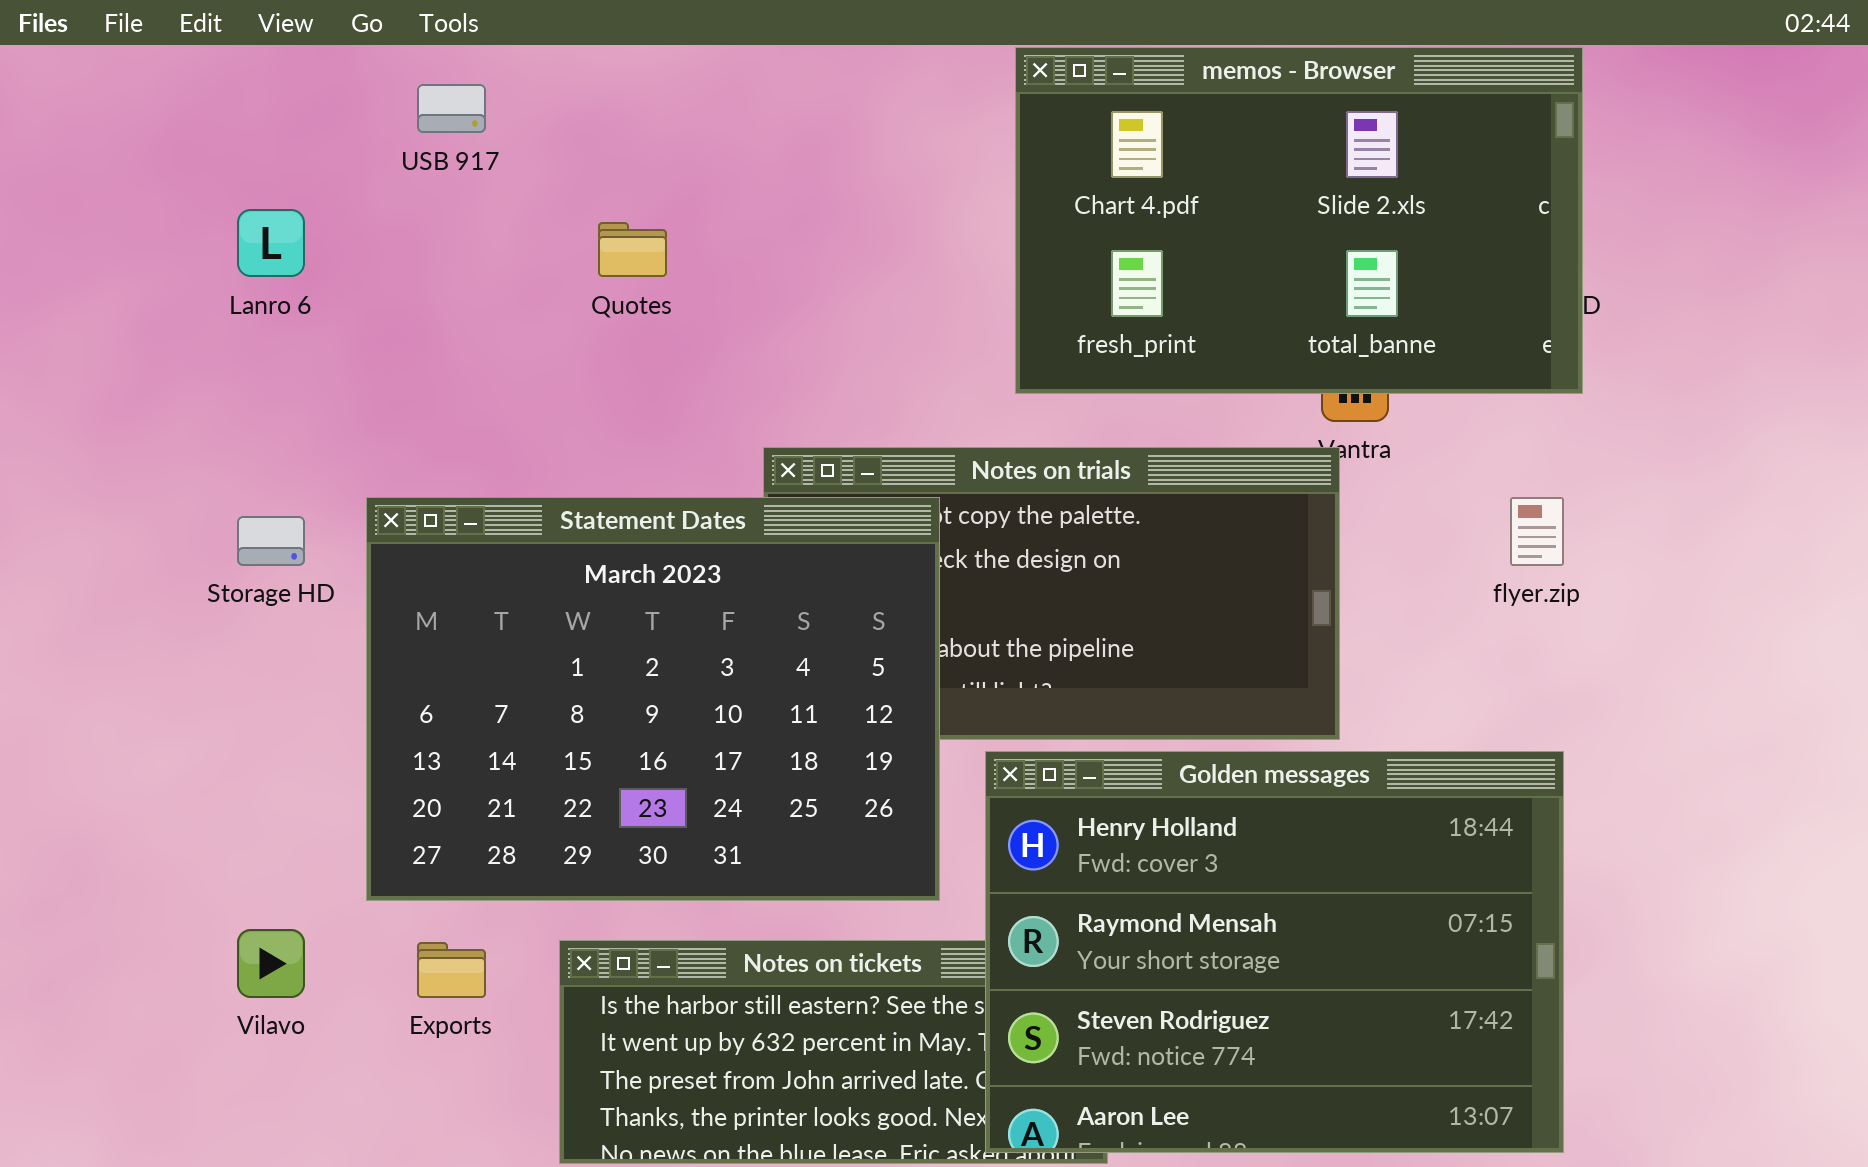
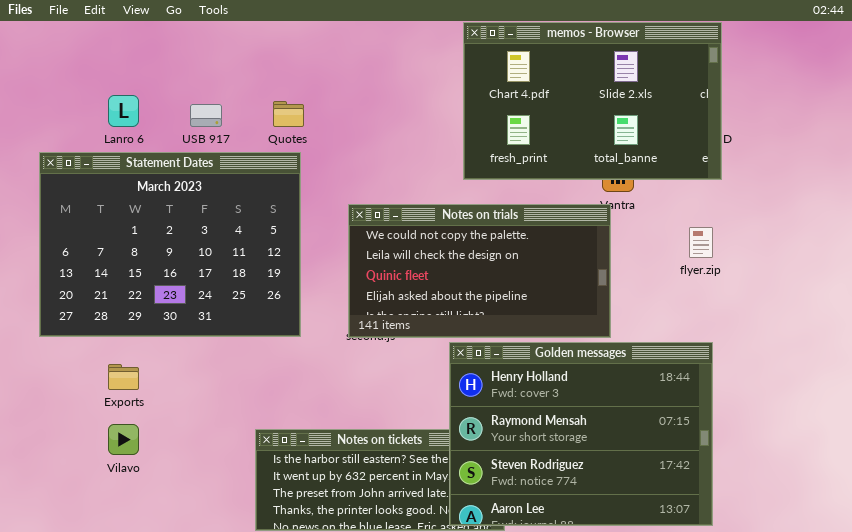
USB 917: [417,84,486,133] -> [190,104,222,127], moved
Statement Dates: [366,497,940,901] -> [39,152,301,337], moved
Exports: [417,942,486,998] -> [108,364,139,390], moved

